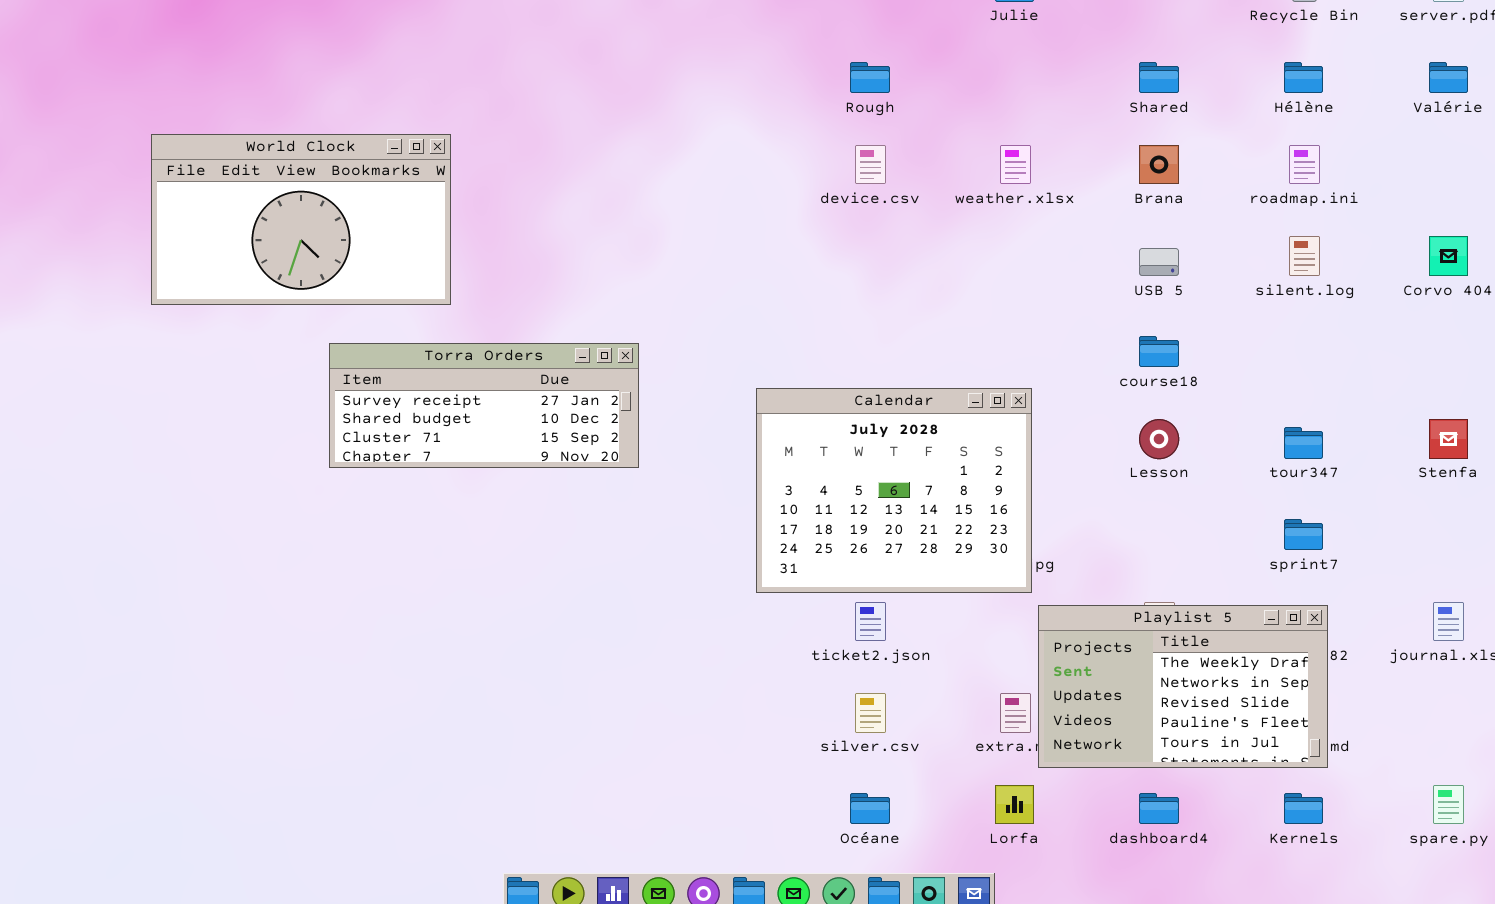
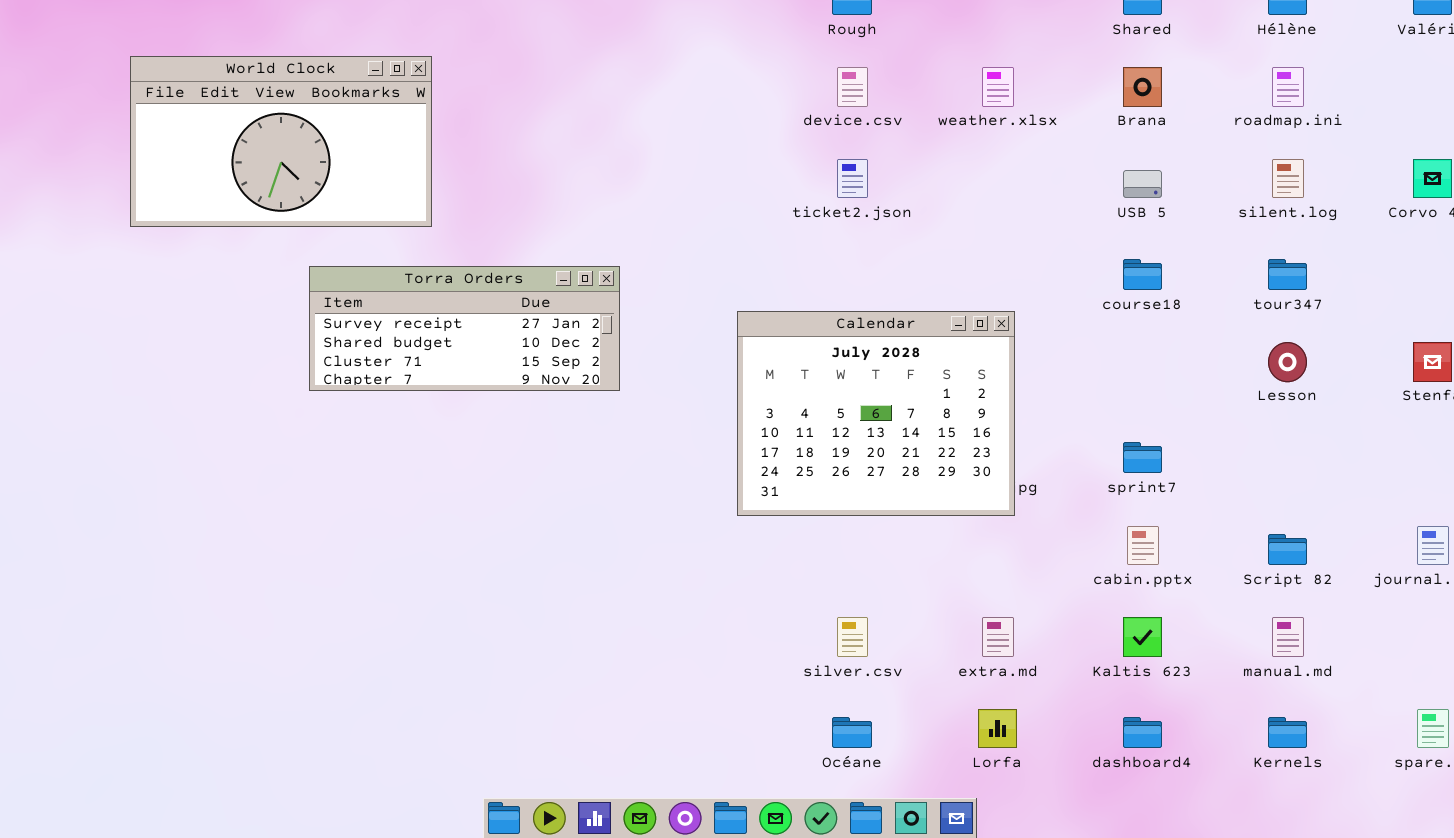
Lesson: [1139,419,1179,459] -> [1268,342,1307,382], moved
tour347: [1284,427,1323,459] -> [1268,259,1307,290], moved
sprint7: [1284,519,1323,550] -> [1123,442,1162,473], moved
ticket2.json: [855,602,886,641] -> [837,159,868,198], moved
Playlist 5: [1038,605,1328,768] -> none, closed

